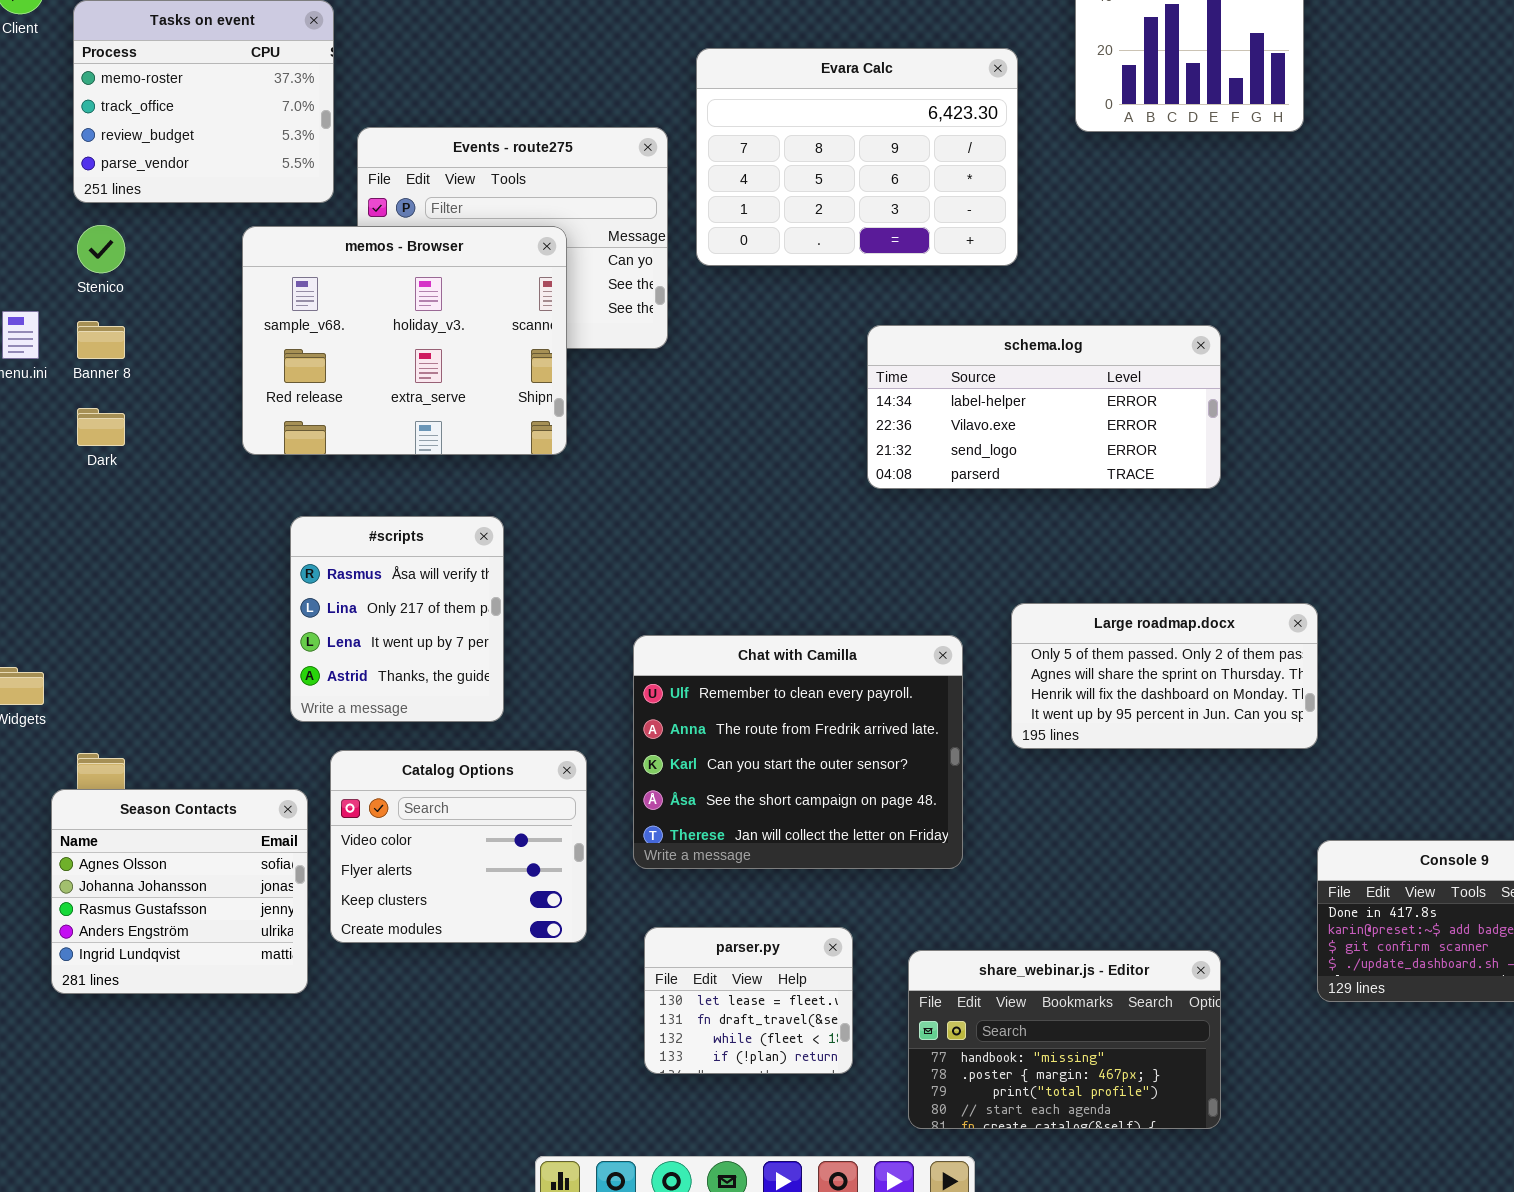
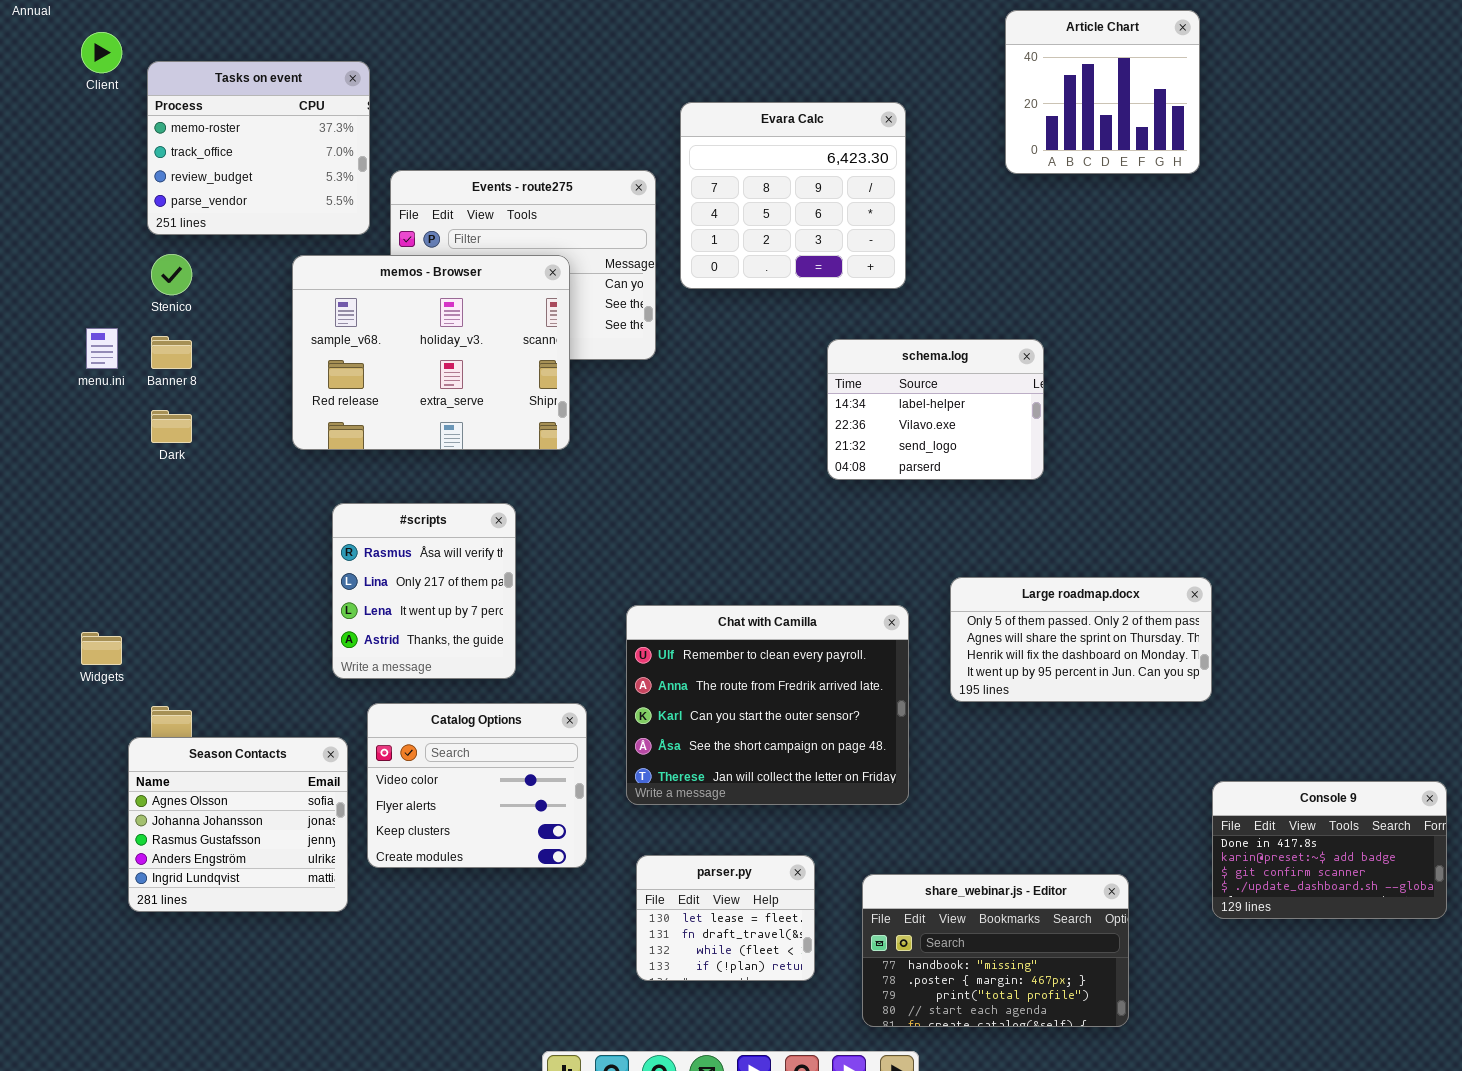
Evara Calc: [696,48,1018,266] -> [680,102,906,289], resized
schema.log: [867,325,1221,489] -> [827,339,1044,480], resized

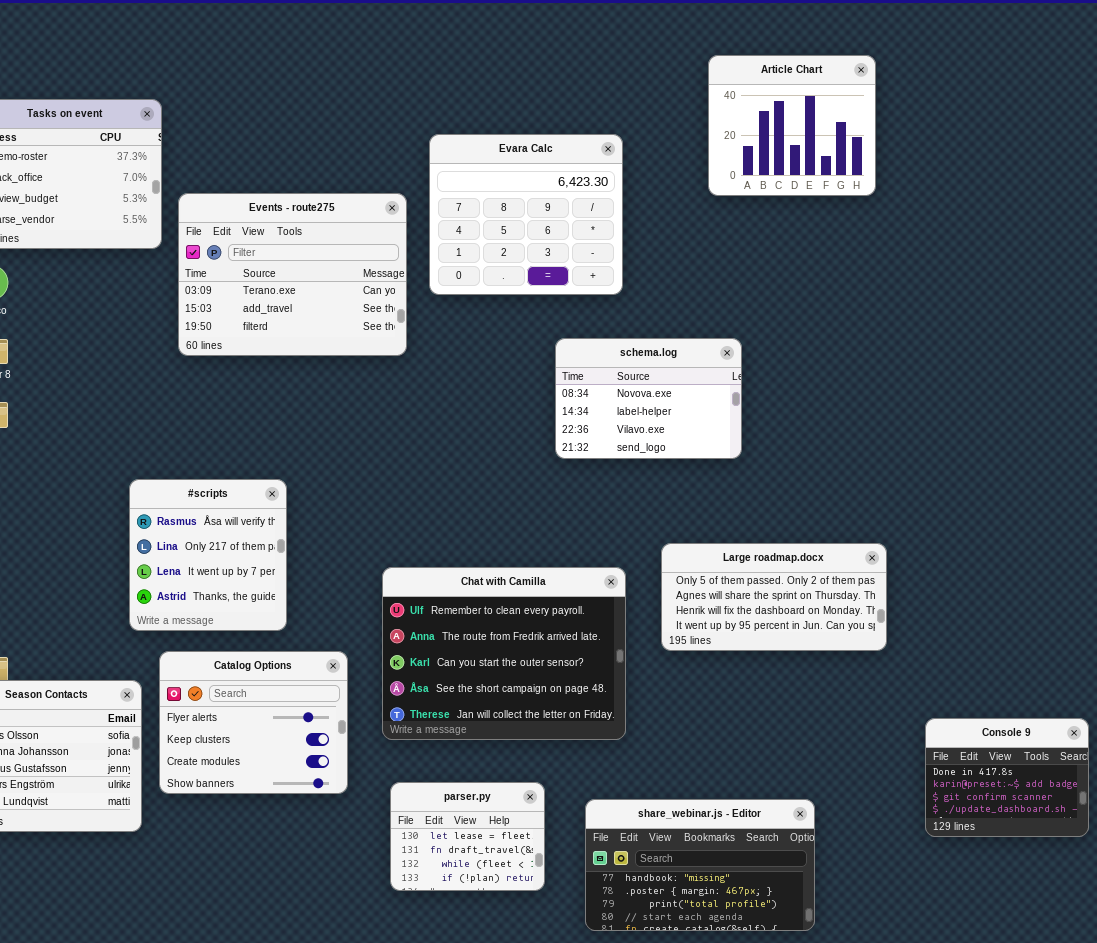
memos - Browser: [292,255,570,450] -> none, closed
schema.log: [827,339,1044,480] -> [555,338,742,459], scrolled up 1 row
Catalog Options: [367,703,587,868] -> [159,651,348,794], scrolled down 1 row
Console 9: [1212,781,1447,919] -> [925,718,1089,837], resized

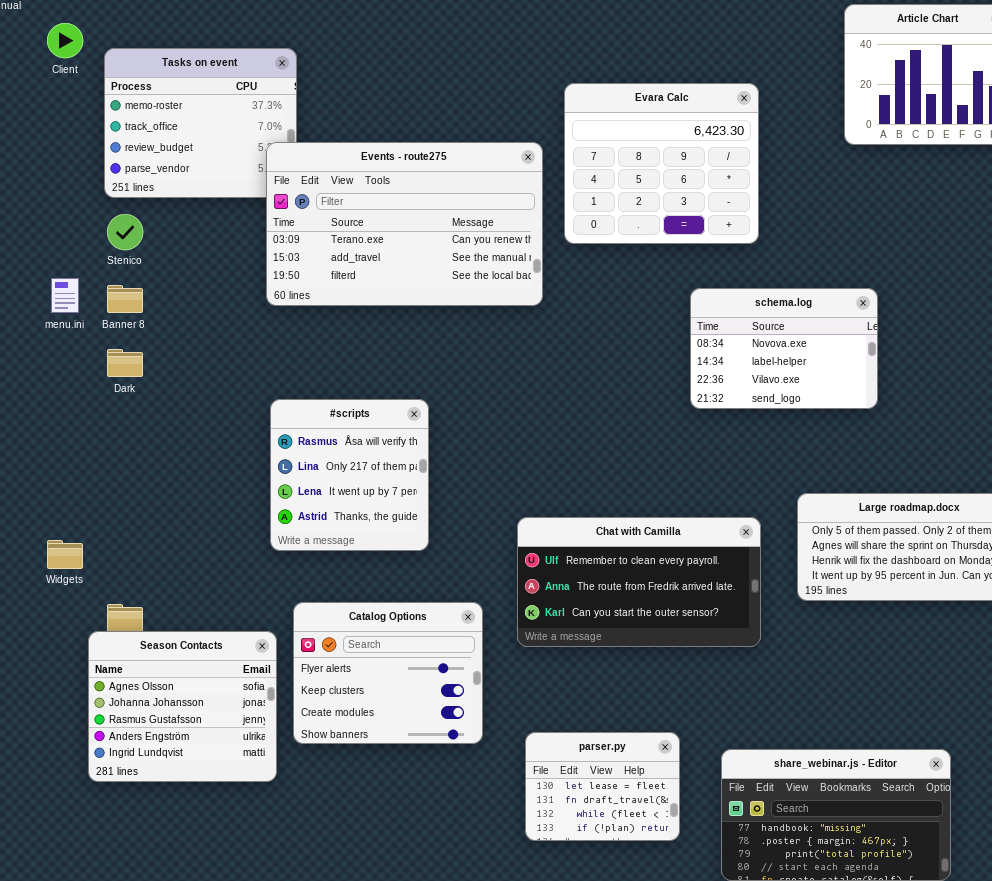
Events - route275: [178,193,407,356] -> [266,142,543,306], resized
#scripts: [129,479,287,631] -> [270,399,429,551], moved
Chat with Camilla: [382,567,626,740] -> [517,517,761,647], resized

